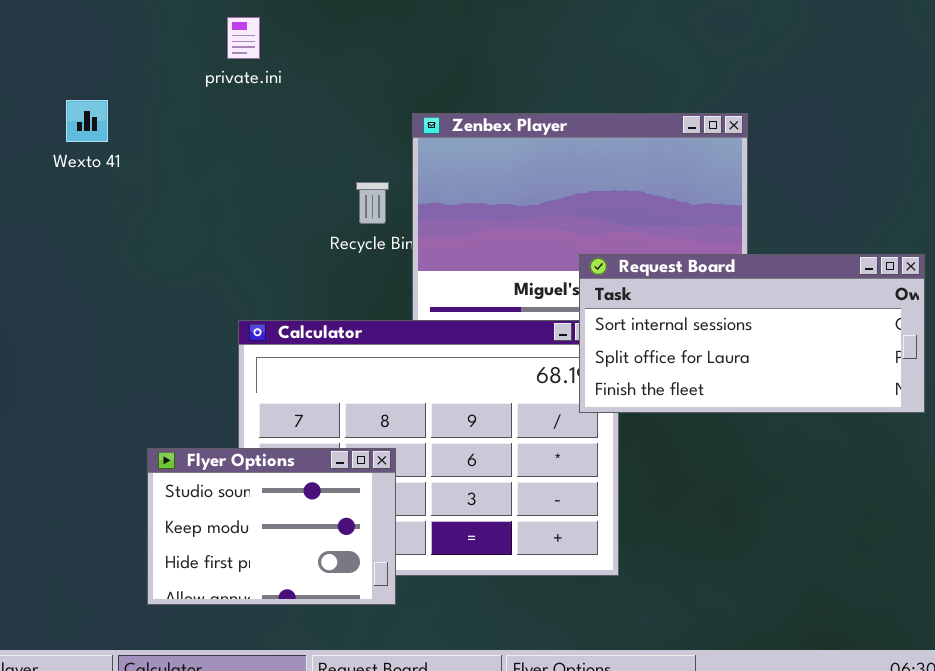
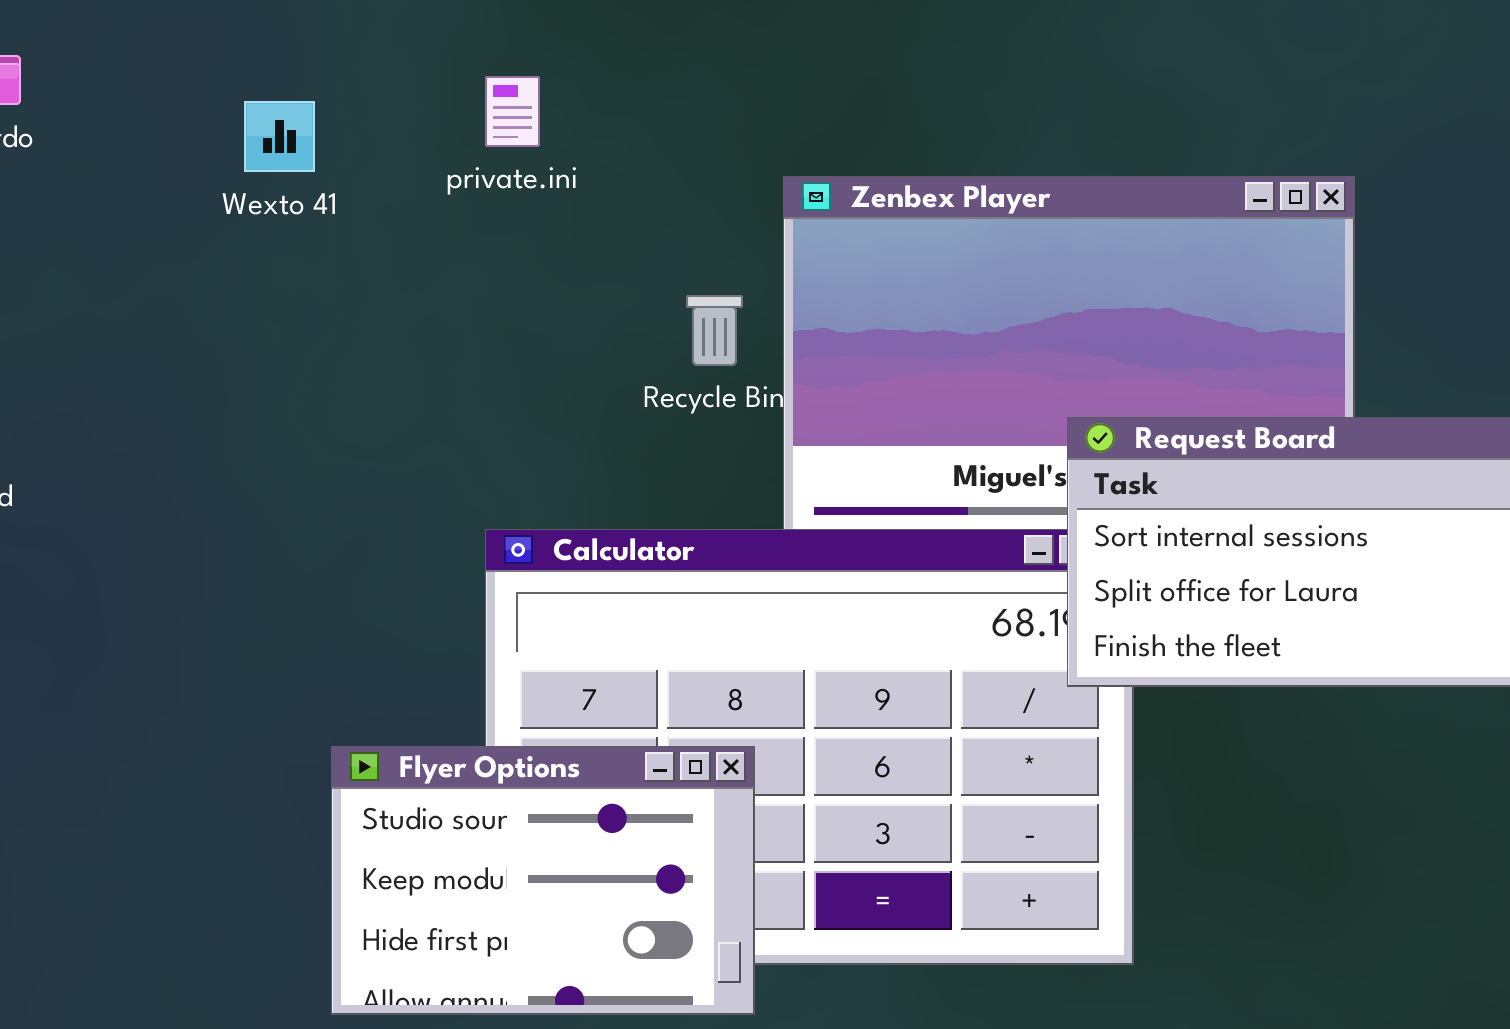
private.ini: [227,17,260,59] -> [485,76,540,147], moved
Wexto 41: [66,100,108,142] -> [244,101,315,172], moved

